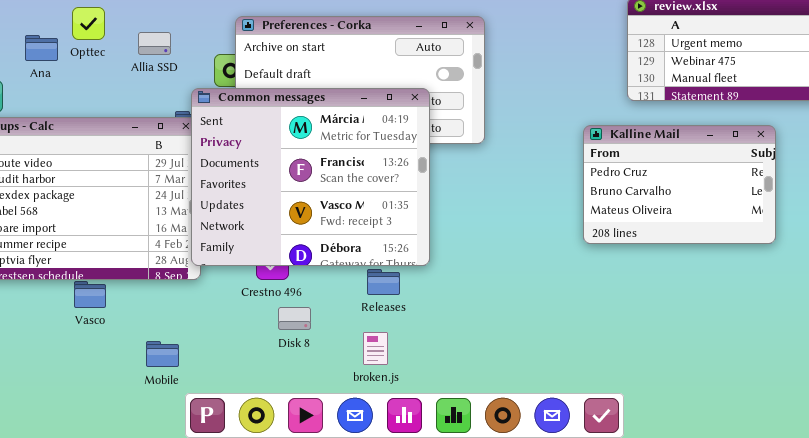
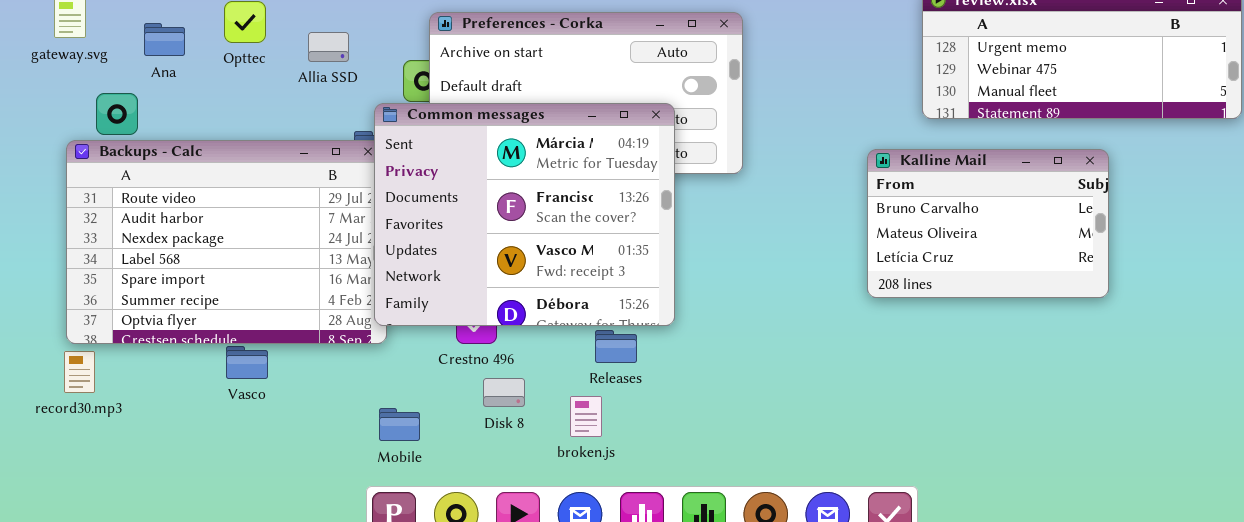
Ana: [25,35,58,61] -> [144,23,185,56], moved
Kalline Mail: [583,125,776,244] -> [867,149,1109,298], scrolled down 1 row
broken.js: [363,332,388,365] -> [570,396,602,437], moved
Mobile: [146,341,179,367] -> [379,408,420,441], moved

